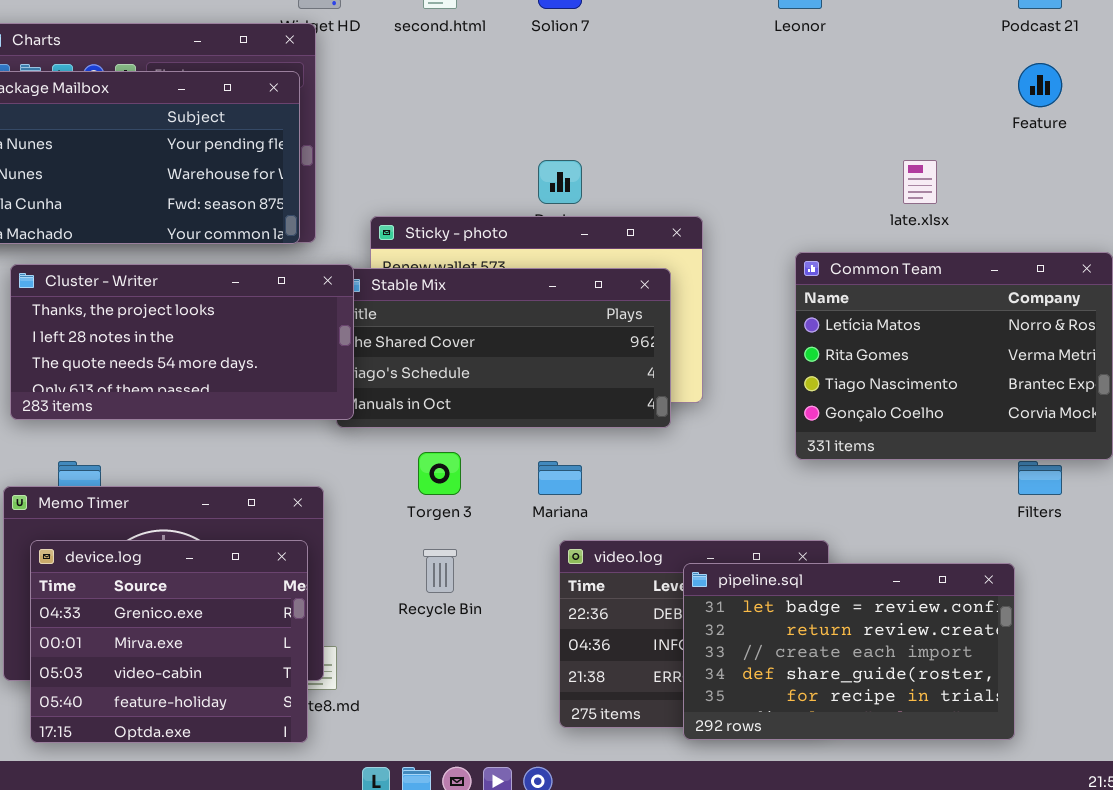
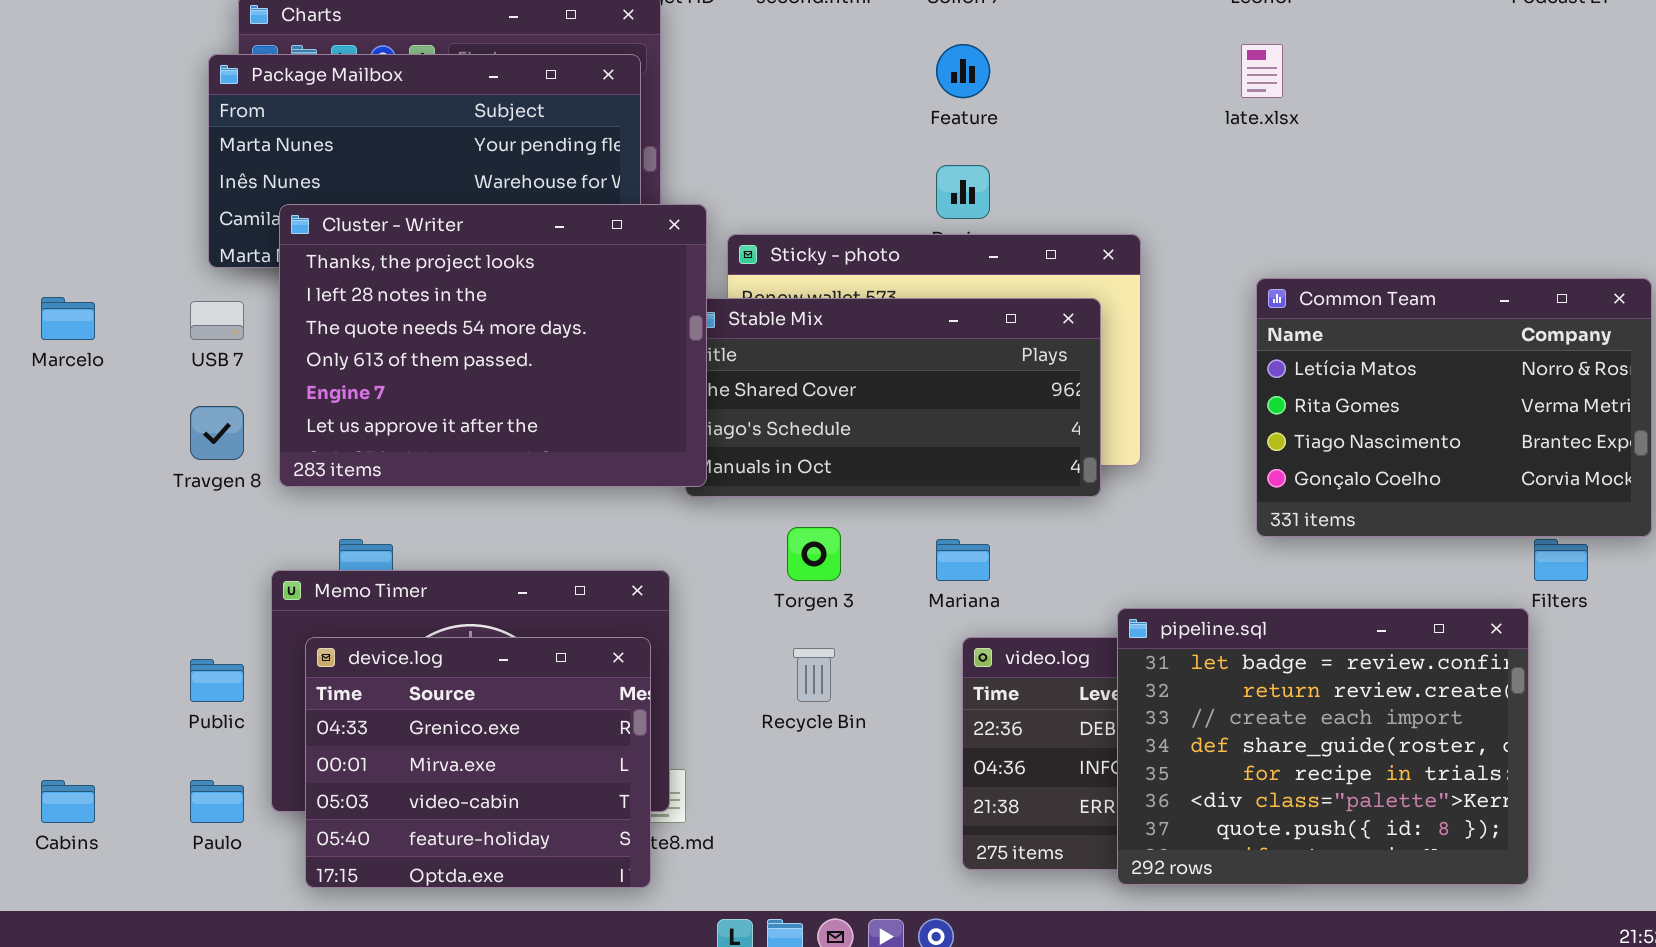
Feature: [1018,63,1062,107] -> [936,44,990,98], moved
late.xlsx: [903,160,937,204] -> [1241,44,1283,98], moved
Cluster - Writer: [10,264,354,420] -> [279,204,707,487], resized
pipeline.sql: [683,563,1015,740] -> [1117,608,1529,885], resized

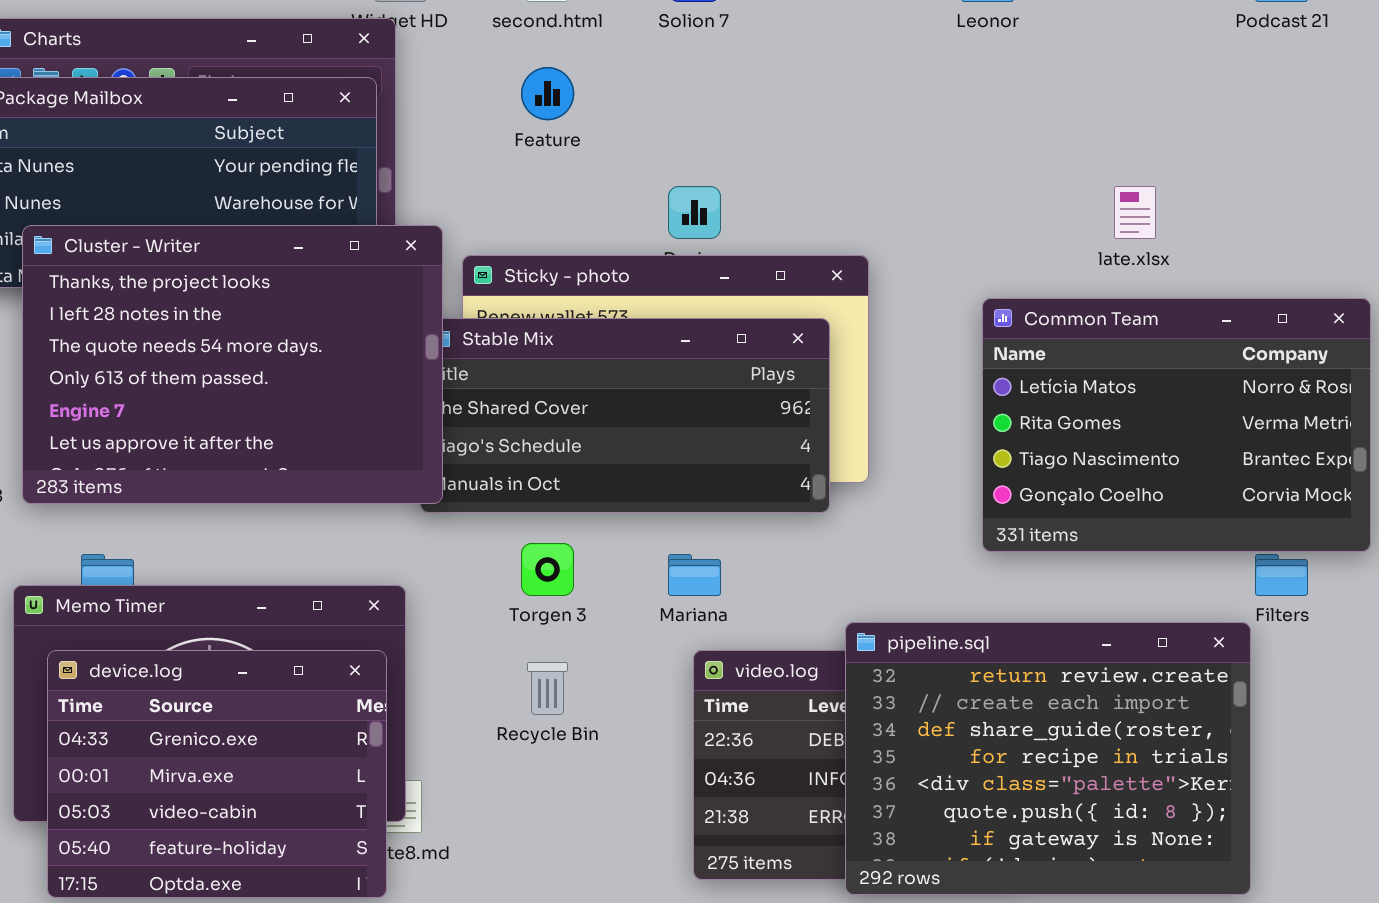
Feature: [936,44,990,98] -> [521,67,574,120], moved
late.xlsx: [1241,44,1283,98] -> [1114,186,1156,239], moved
pipeline.sql: [1117,608,1529,885] -> [845,622,1251,895], scrolled down 1 row

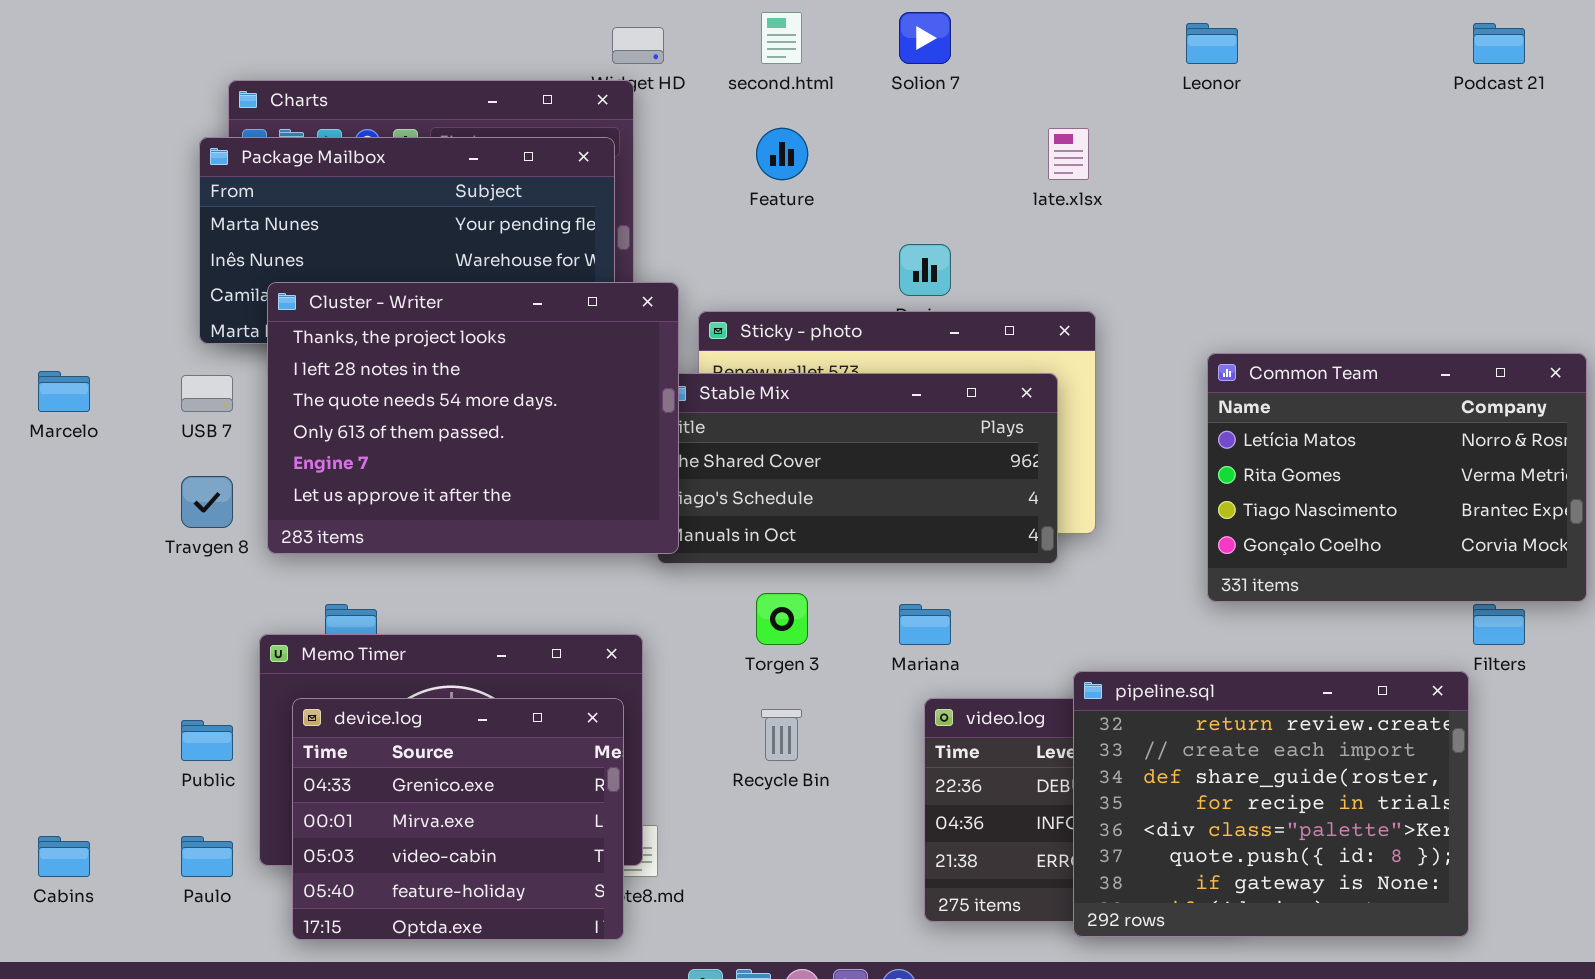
late.xlsx: [1114,186,1156,239] -> [1048,128,1089,180], moved

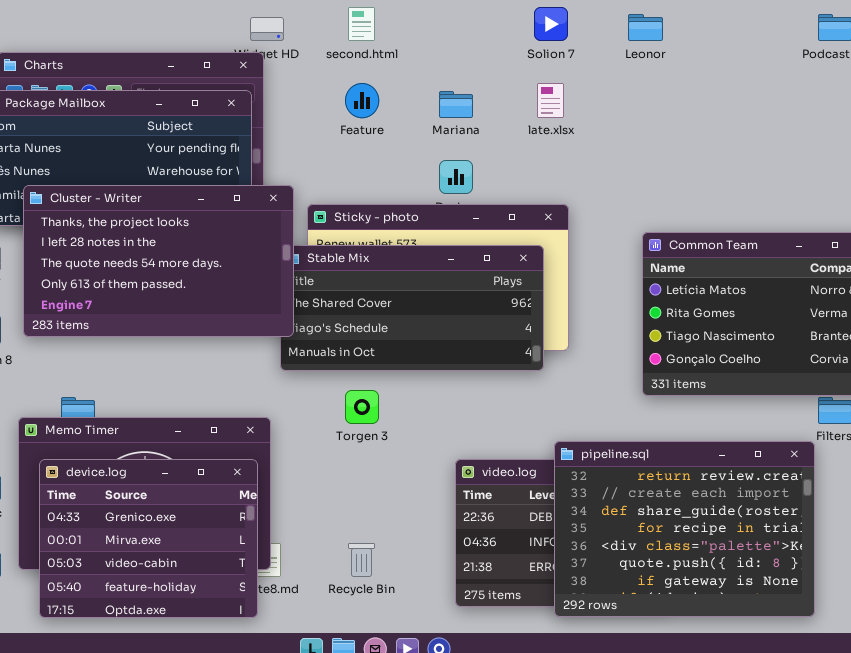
Solion 7: [899,12,951,64] -> [534,7,568,41], moved
Cluster - Writer: [267,282,679,554] -> [23,185,294,337], resized
Mariana: [899,604,951,645] -> [439,91,473,118], moved
Recycle Bin: [761,709,802,761] -> [348,543,375,577], moved

